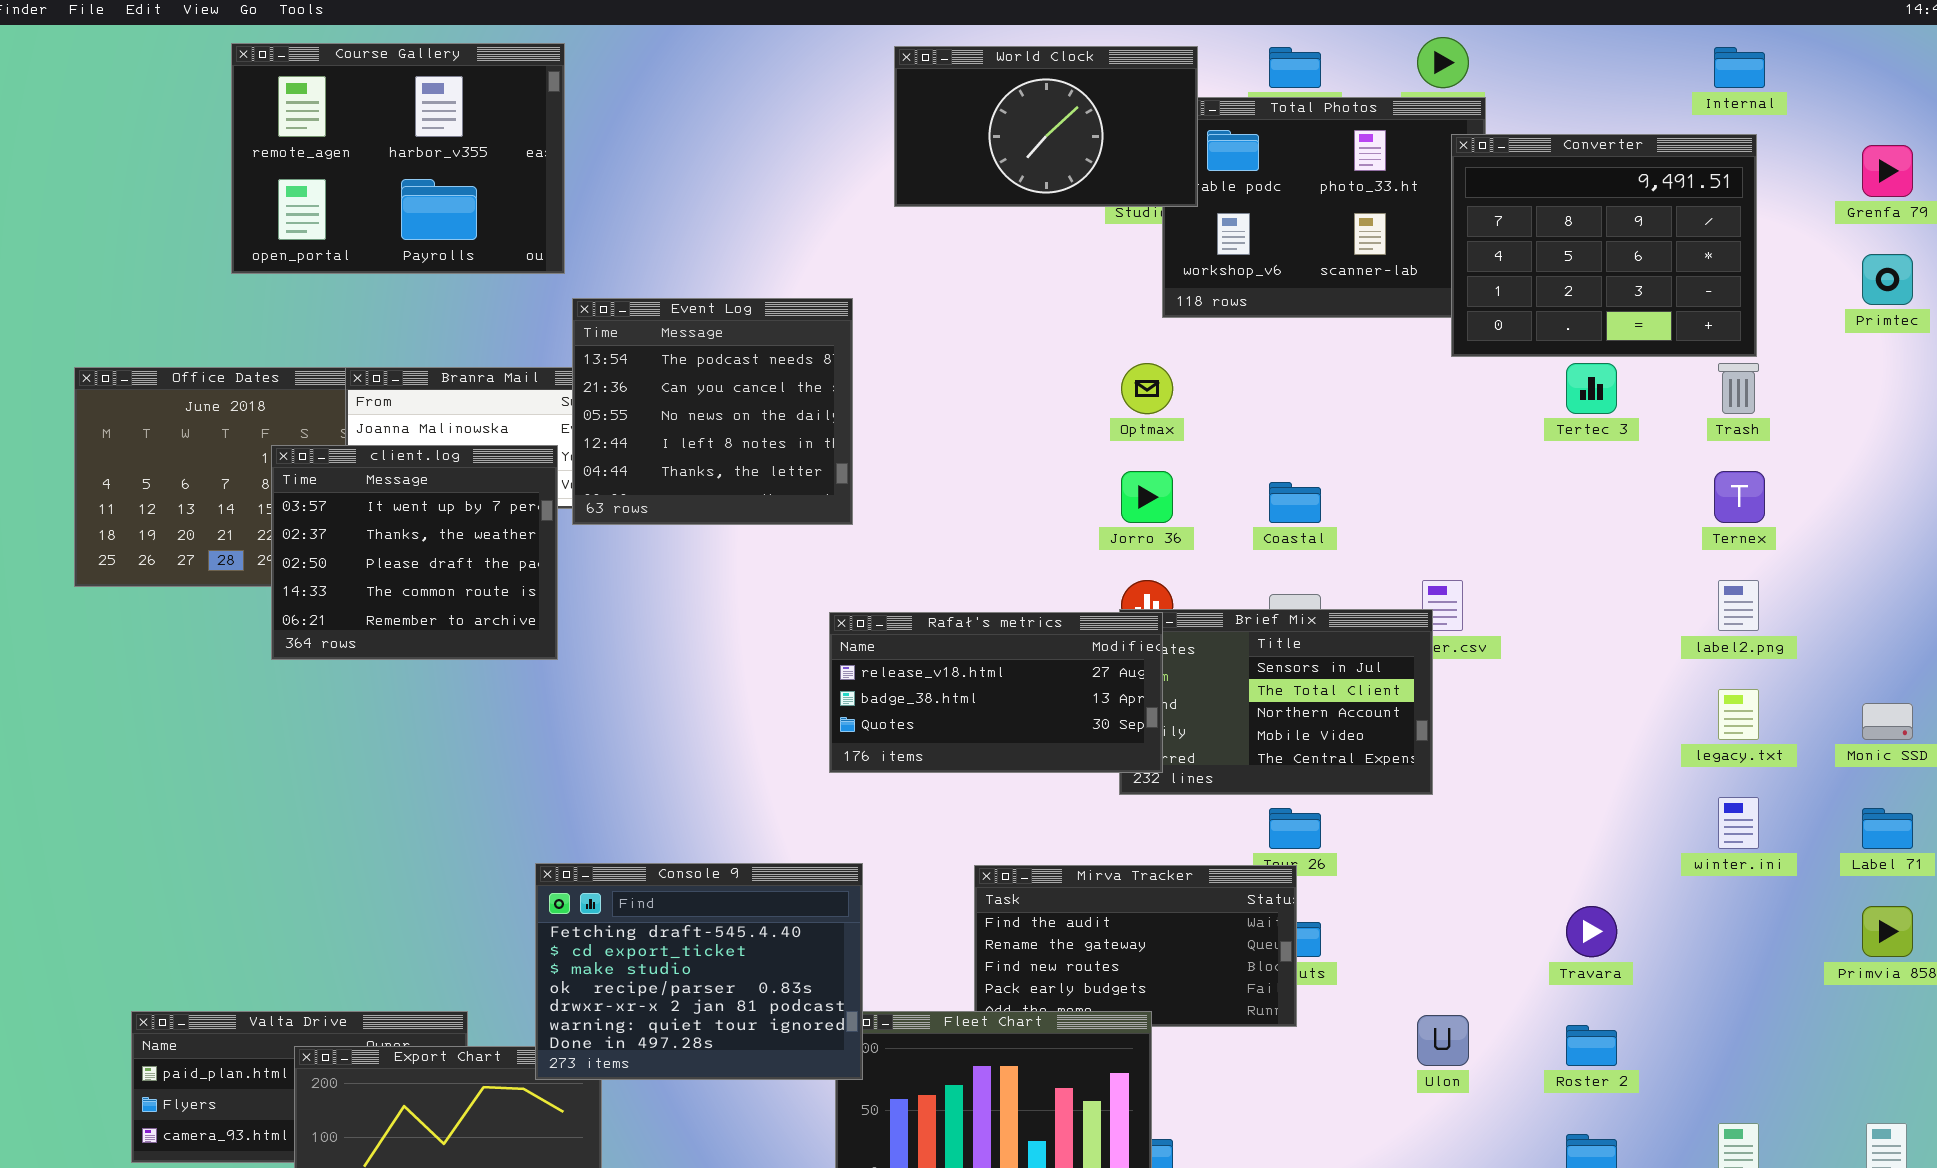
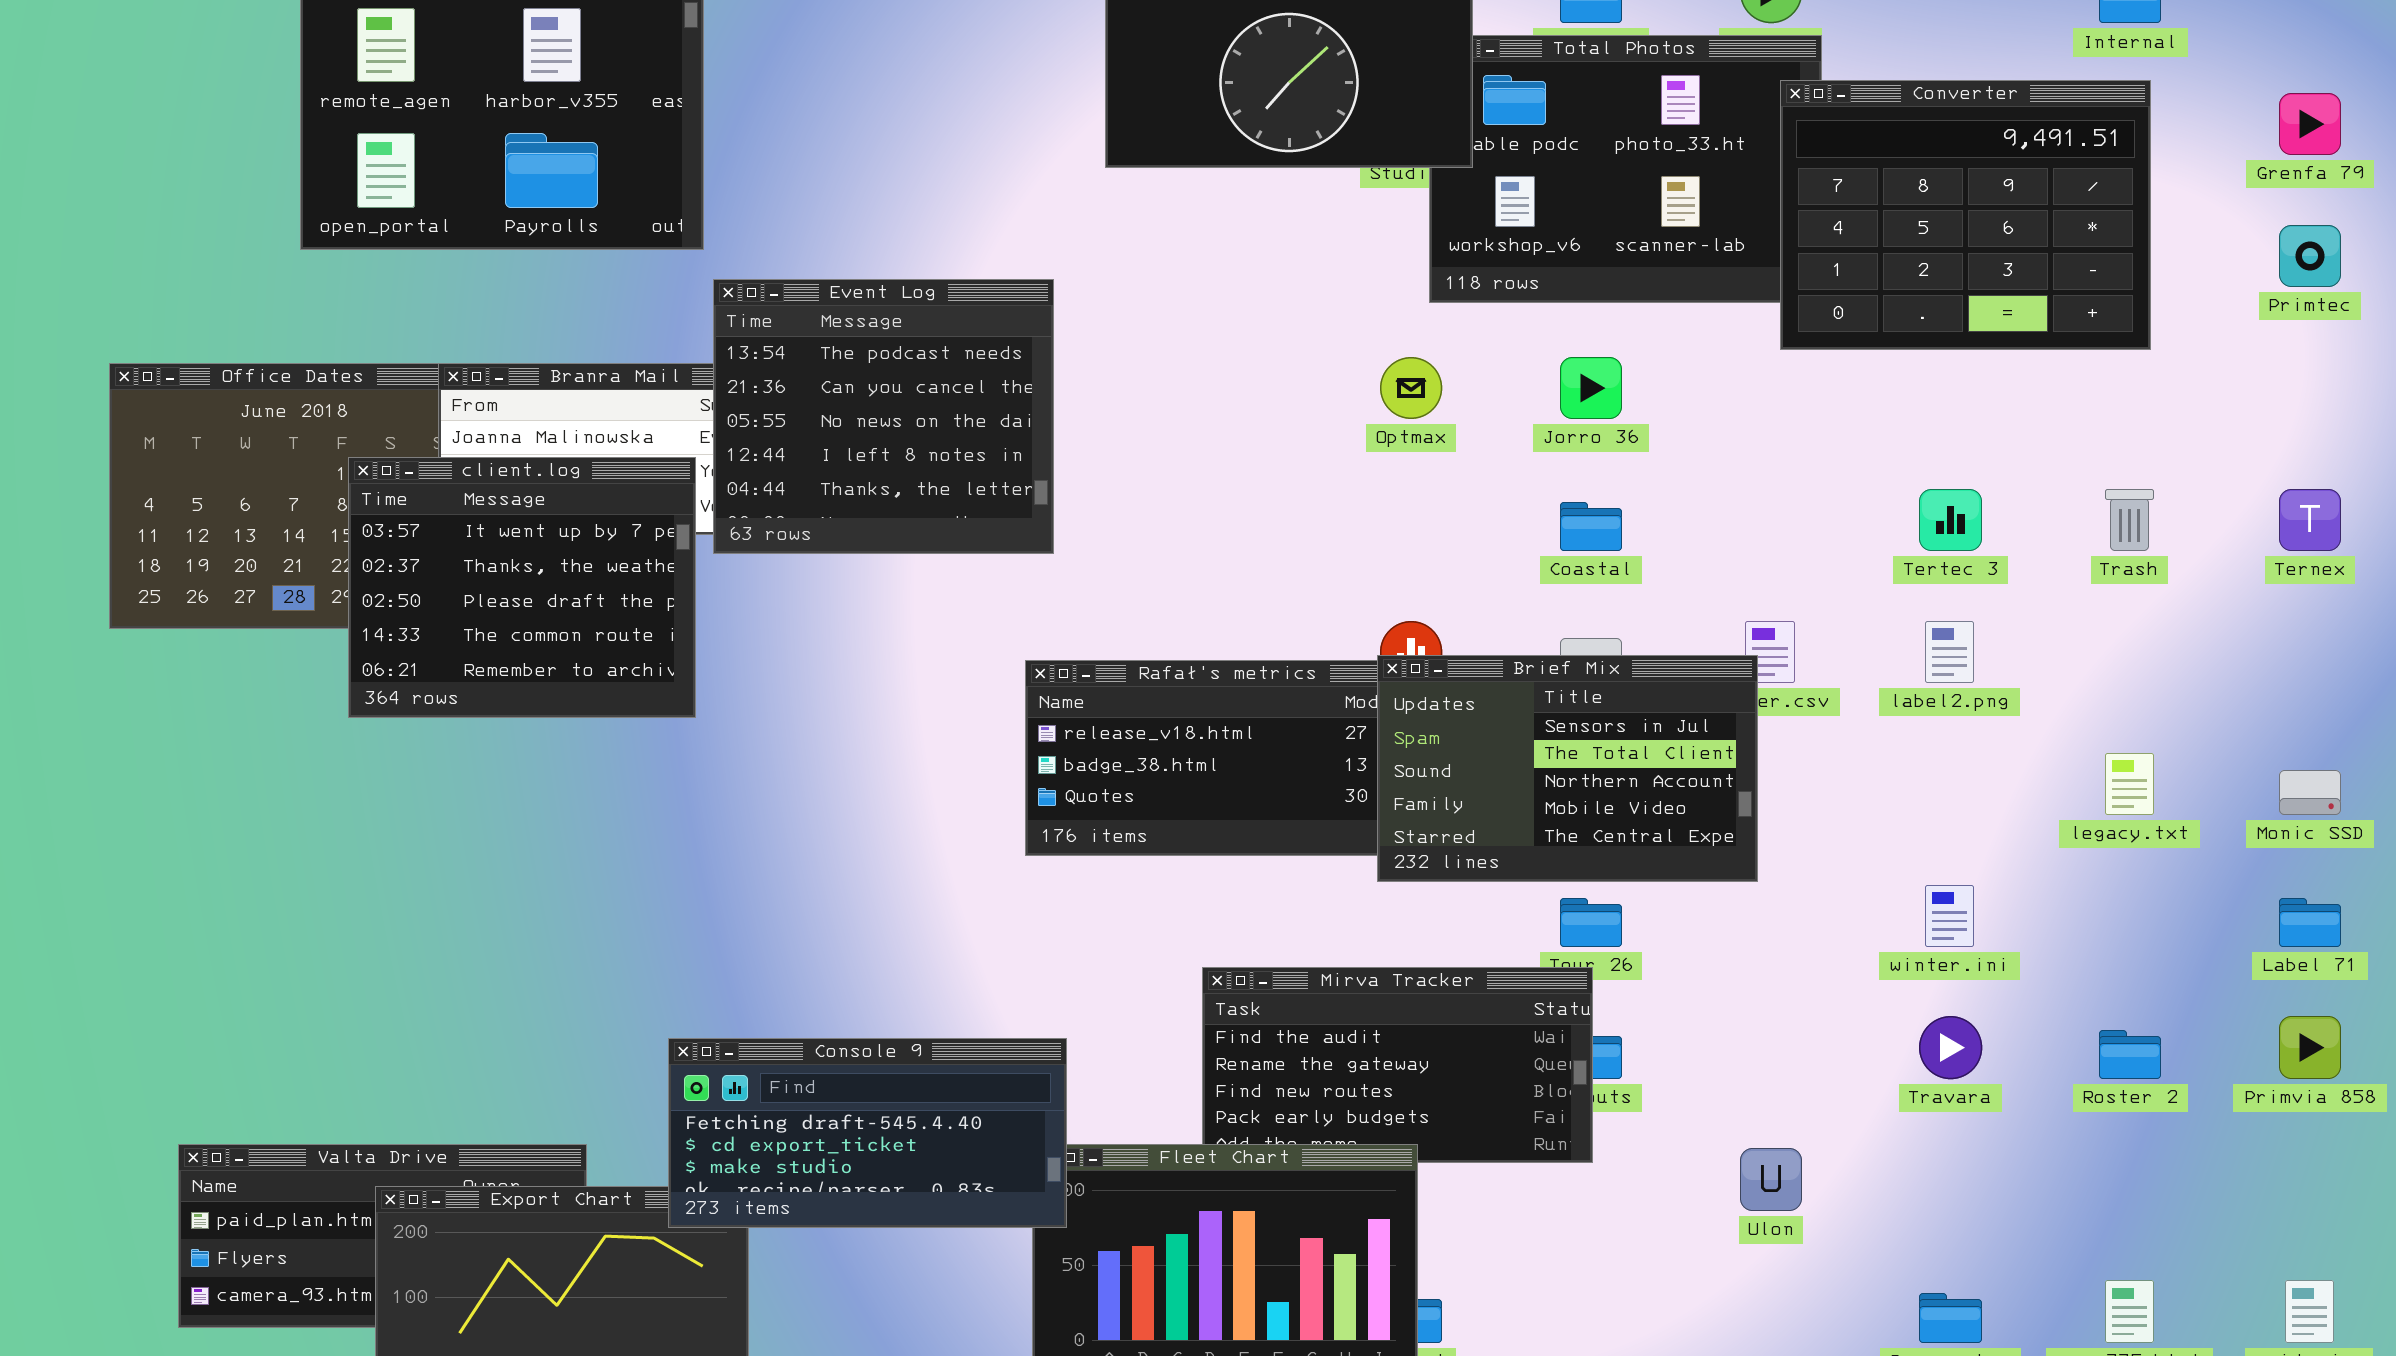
Tertec 3: [1566,363,1617,414] -> [1919,489,1982,551], moved
Trash: [1718,363,1759,414] -> [2105,489,2154,551], moved
Jorro 36: [1121,471,1173,523] -> [1560,357,1622,419], moved
Ternex: [1714,471,1765,523] -> [2279,489,2341,551], moved
label2.png: [1718,580,1759,631] -> [1925,621,1974,683], moved
Brief Mix: [1119,609,1433,795] -> [1377,655,1758,882], raised
winter.ini: [1718,797,1759,849] -> [1925,885,1974,947], moved
Console 9: [535,863,863,1080] -> [668,1038,1067,1228], resized
Roster 2: [1566,1025,1617,1066] -> [2099,1030,2161,1079], moved

